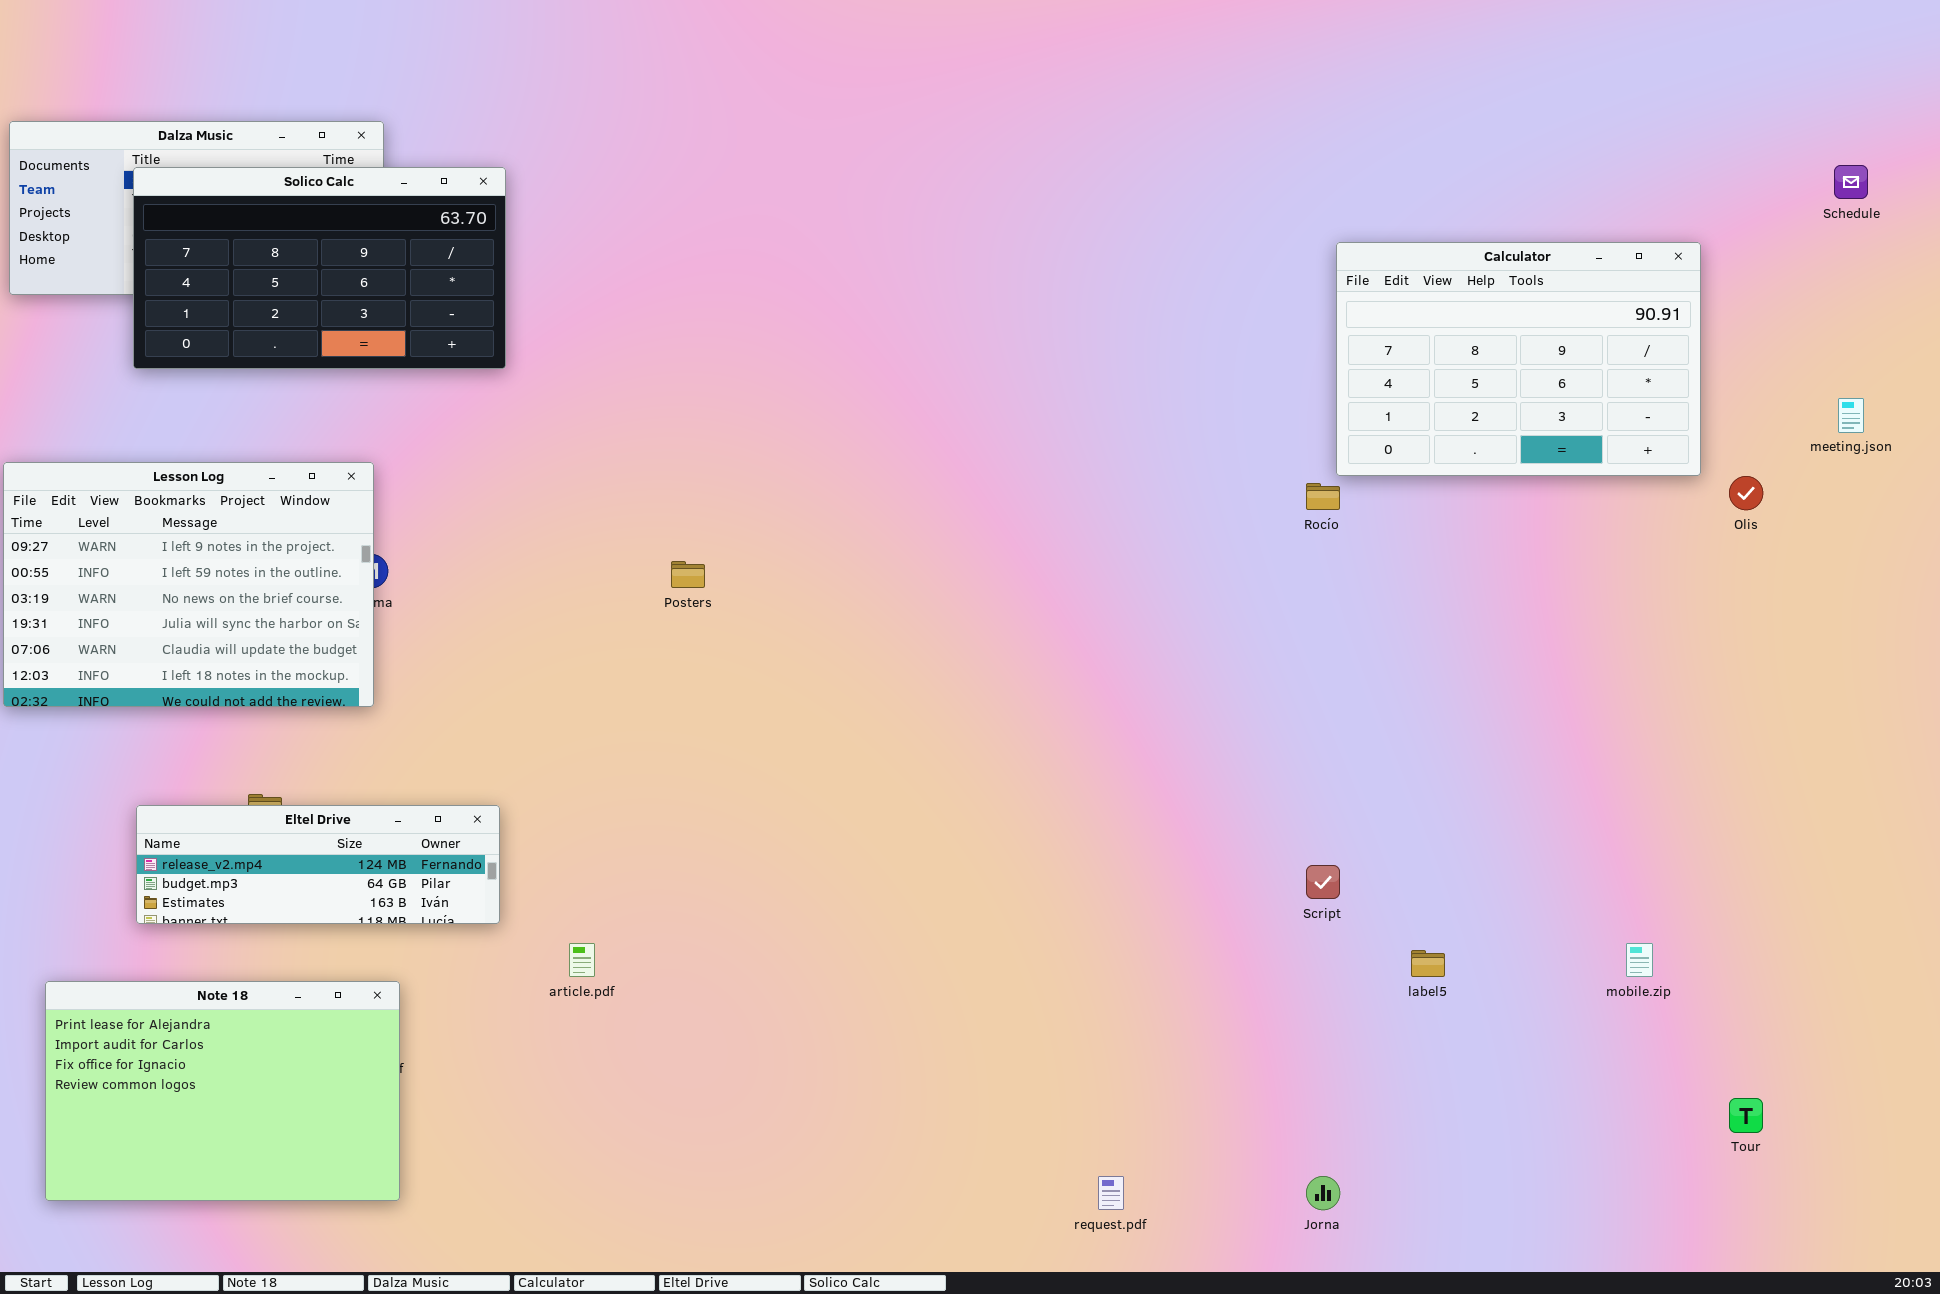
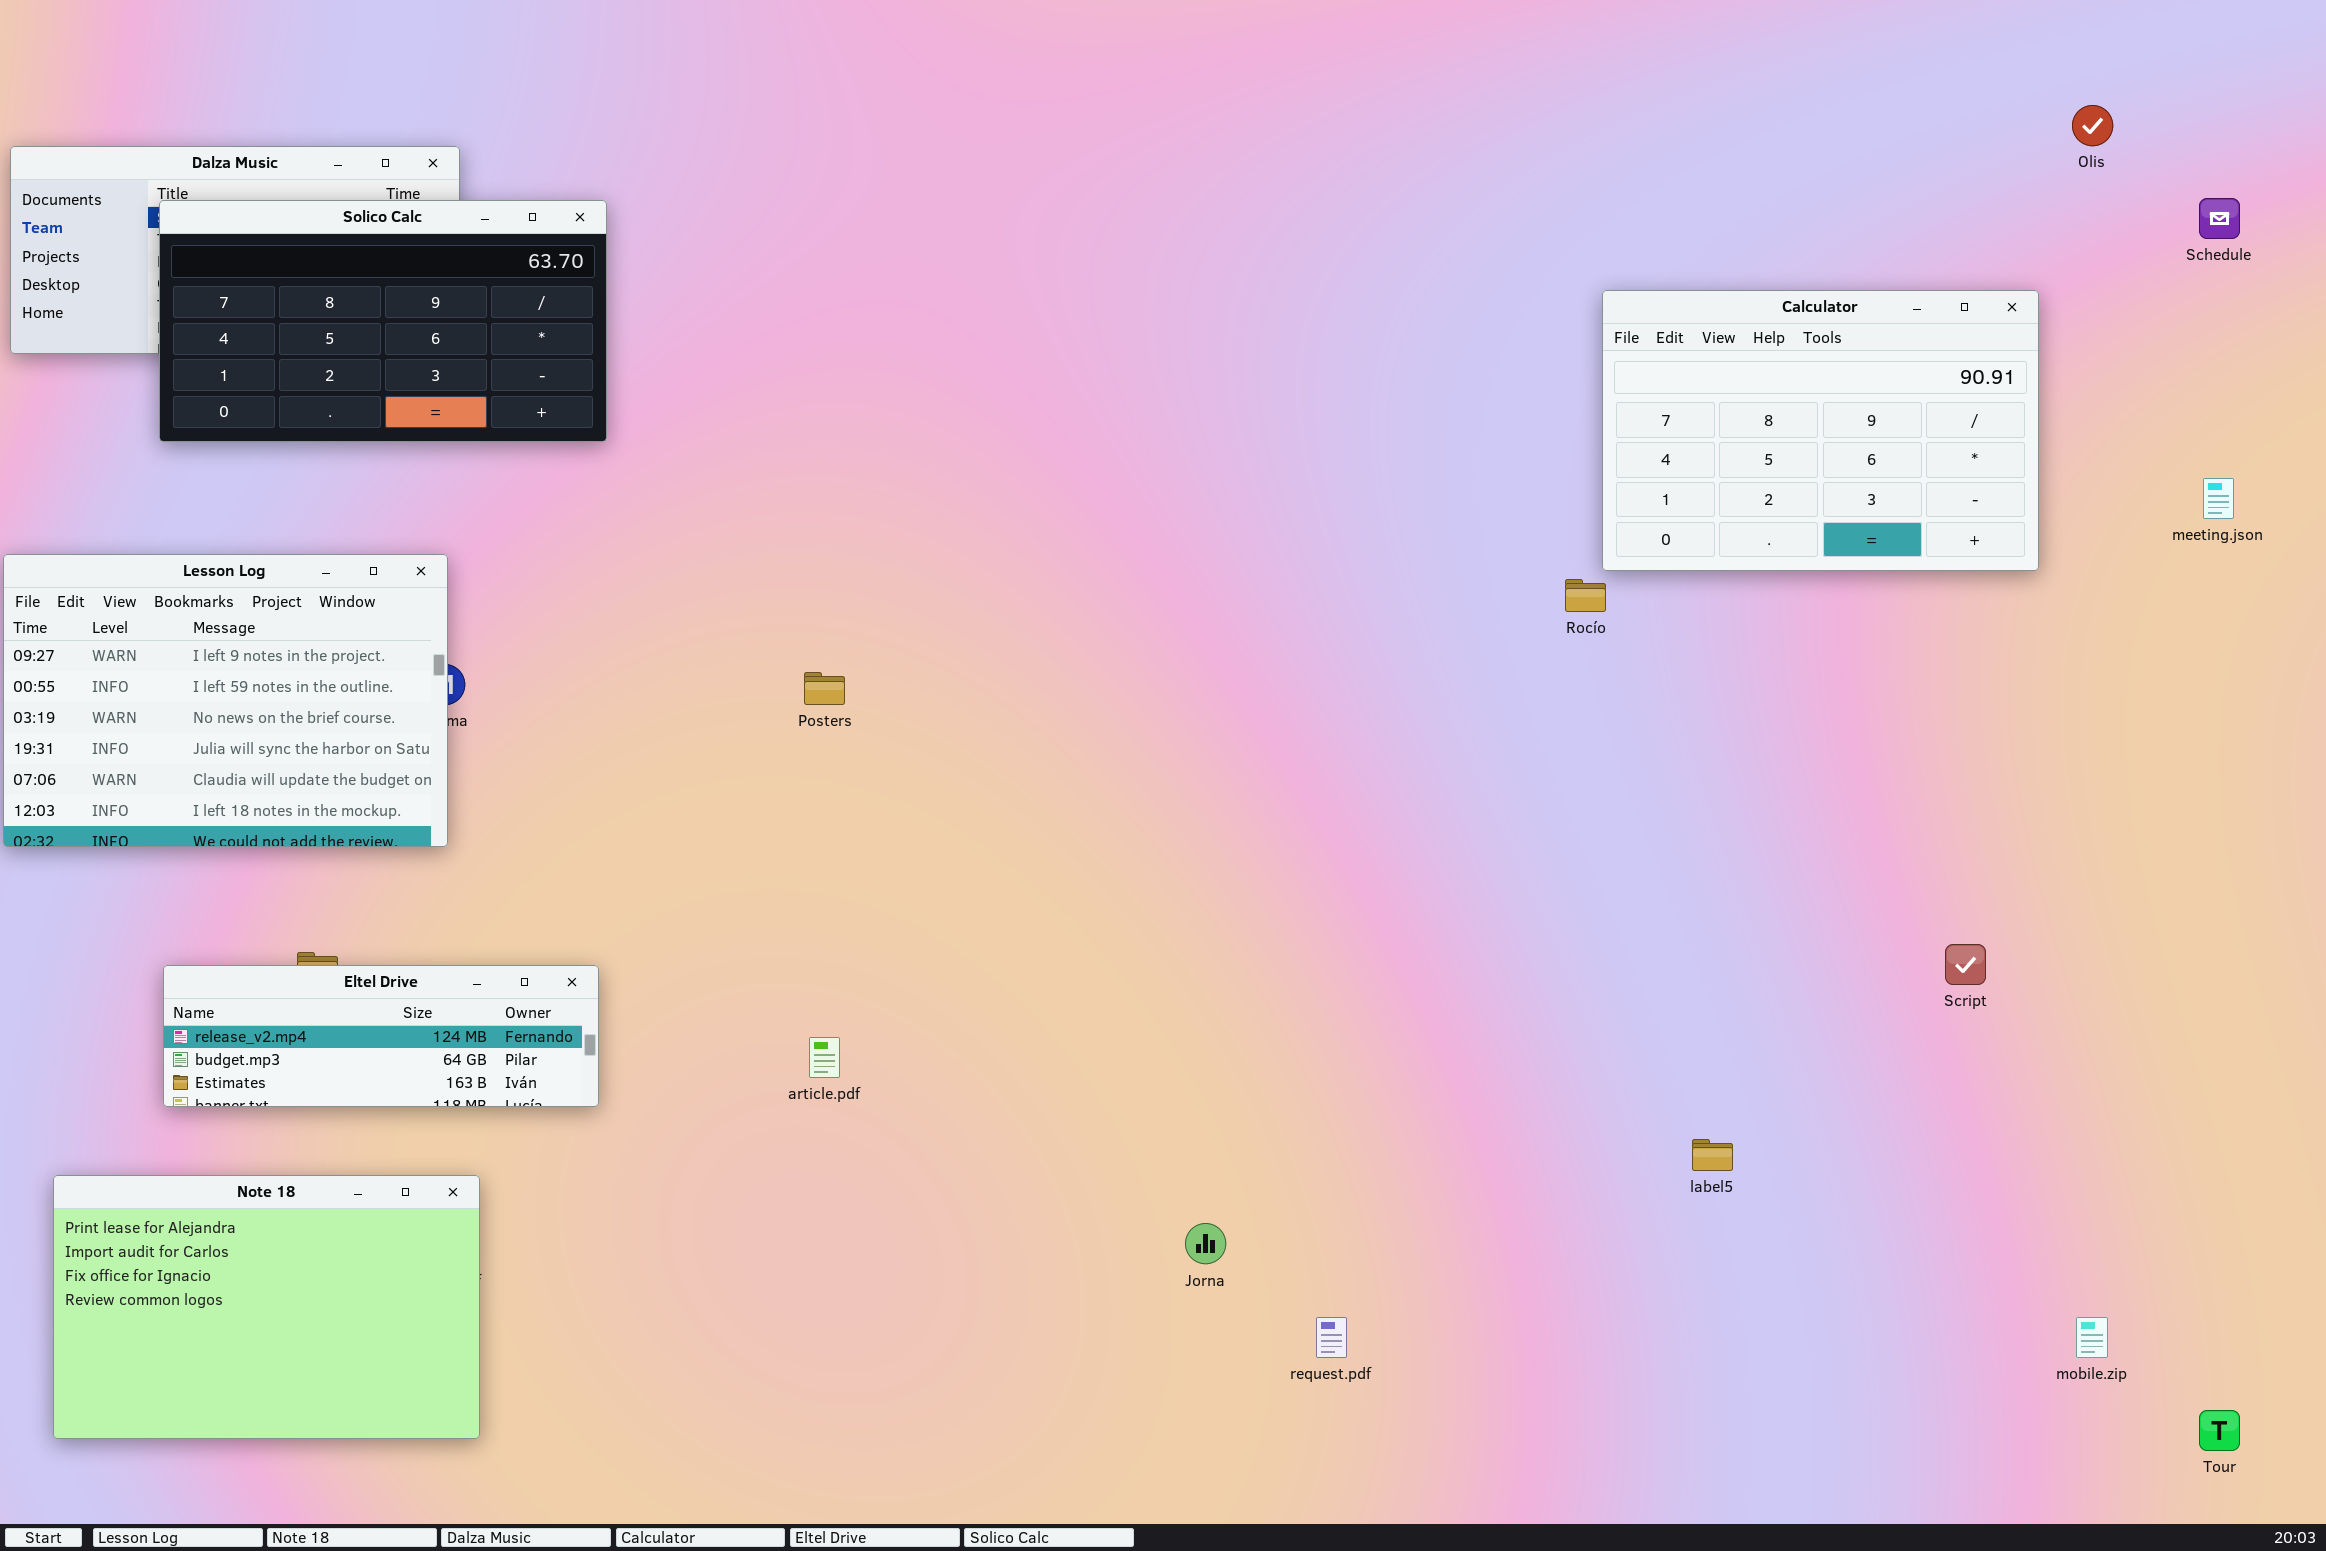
Olis: [1729,476,1763,510] -> [2072,105,2113,146], moved
Script: [1306,865,1340,899] -> [1945,944,1986,985], moved
article.pdf: [569,943,595,977] -> [809,1037,840,1078], moved
mobile.zip: [1626,943,1653,977] -> [2076,1317,2108,1358], moved
Tour: [1729,1098,1763,1133] -> [2199,1410,2240,1451], moved
request.pdf: [1098,1176,1124,1210] -> [1316,1317,1347,1358], moved
Jorna: [1306,1176,1340,1210] -> [1185,1223,1226,1264], moved

